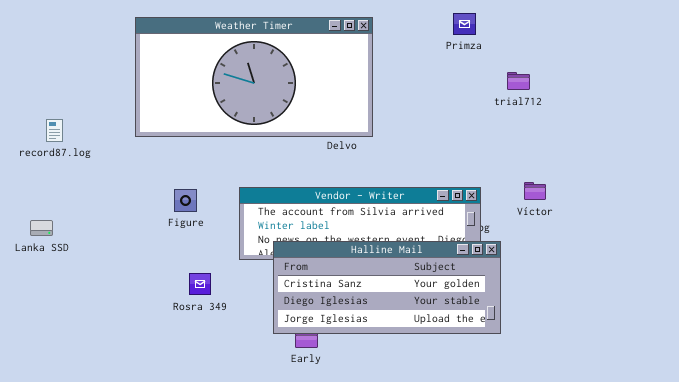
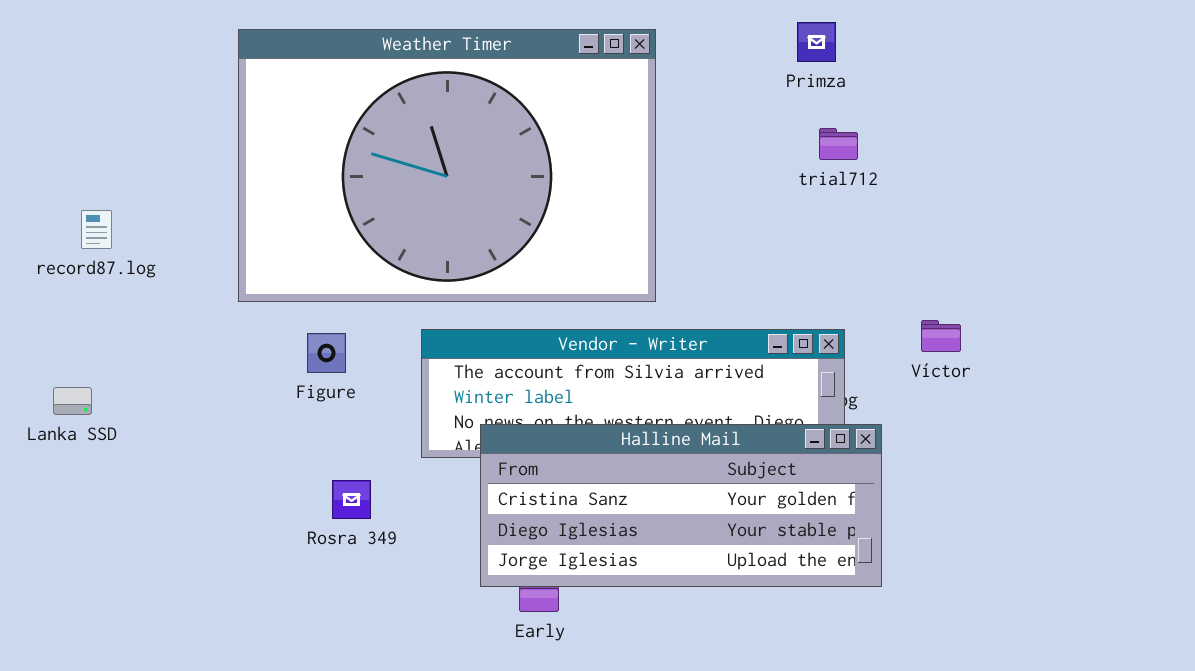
Weather Timer: [135,17,373,137] -> [238,29,656,302], resized
trial712: [507,72,530,90] -> [819,128,858,160], moved

